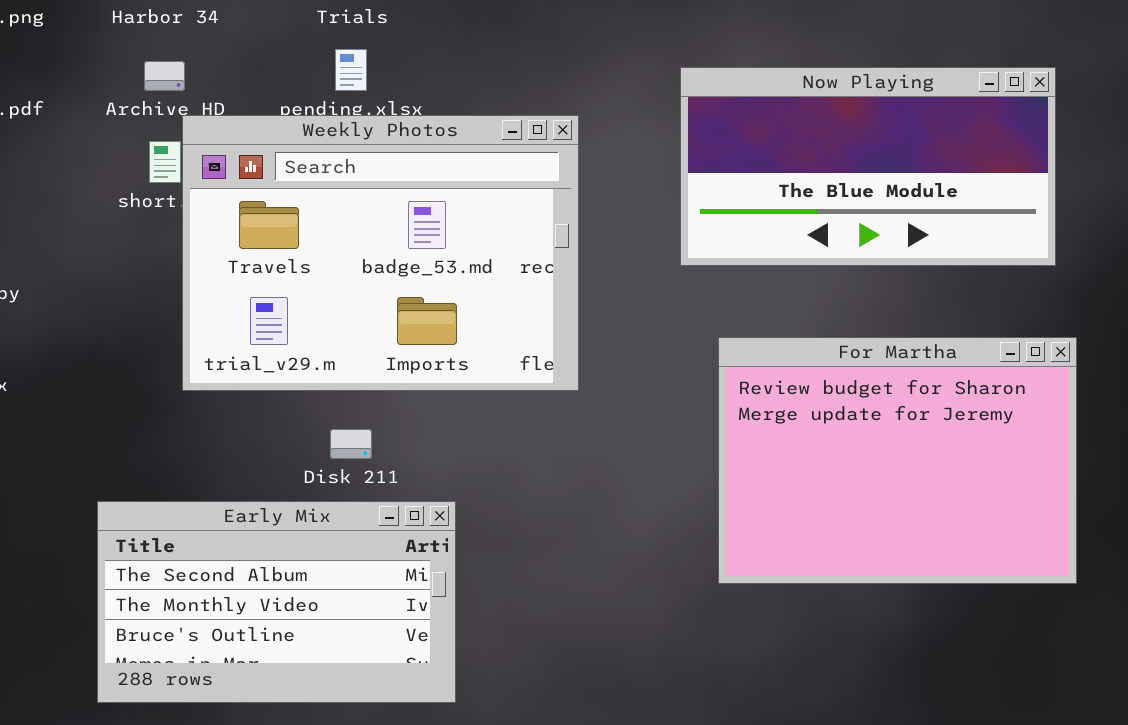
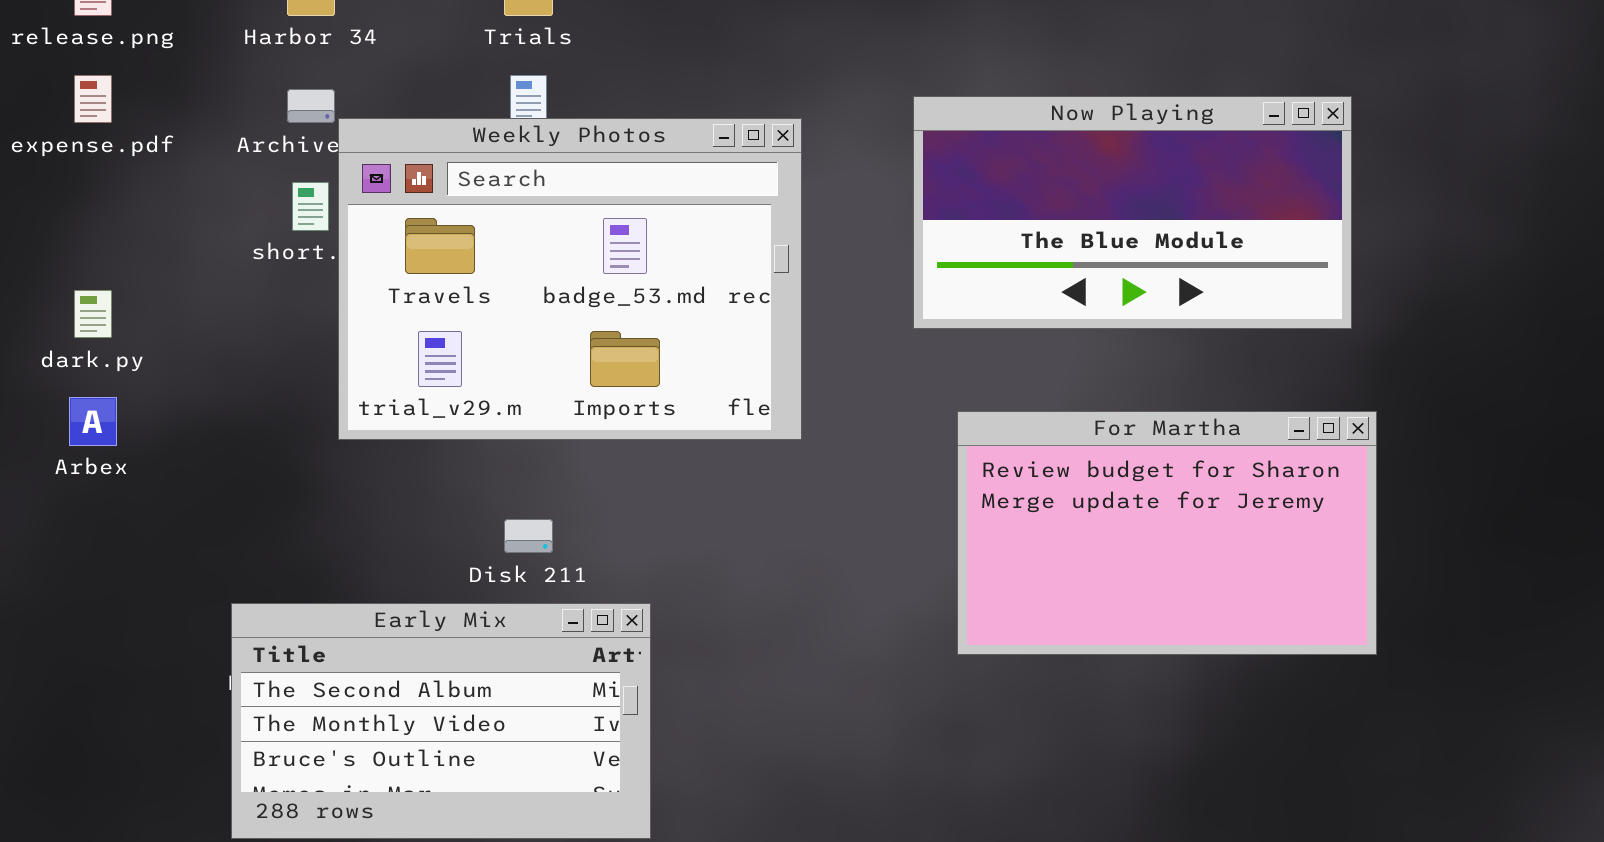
Weekly Photos: [182,115,579,391] -> [338,118,802,440], moved
For Martha: [718,337,1077,584] -> [957,411,1377,655], resized

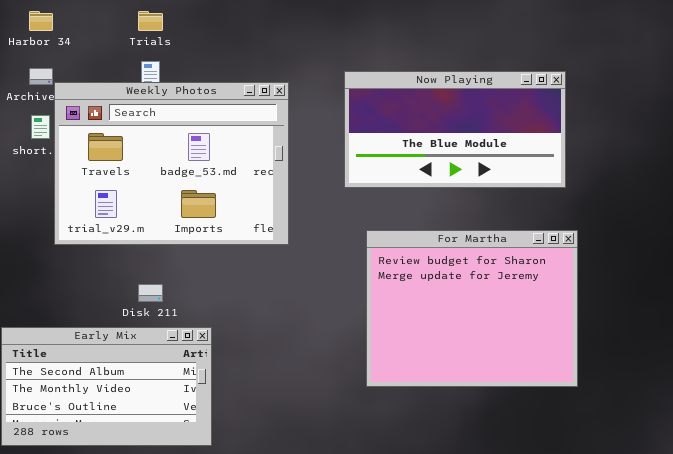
For Martha: [957,411,1377,655] -> [366,230,578,387], resized

